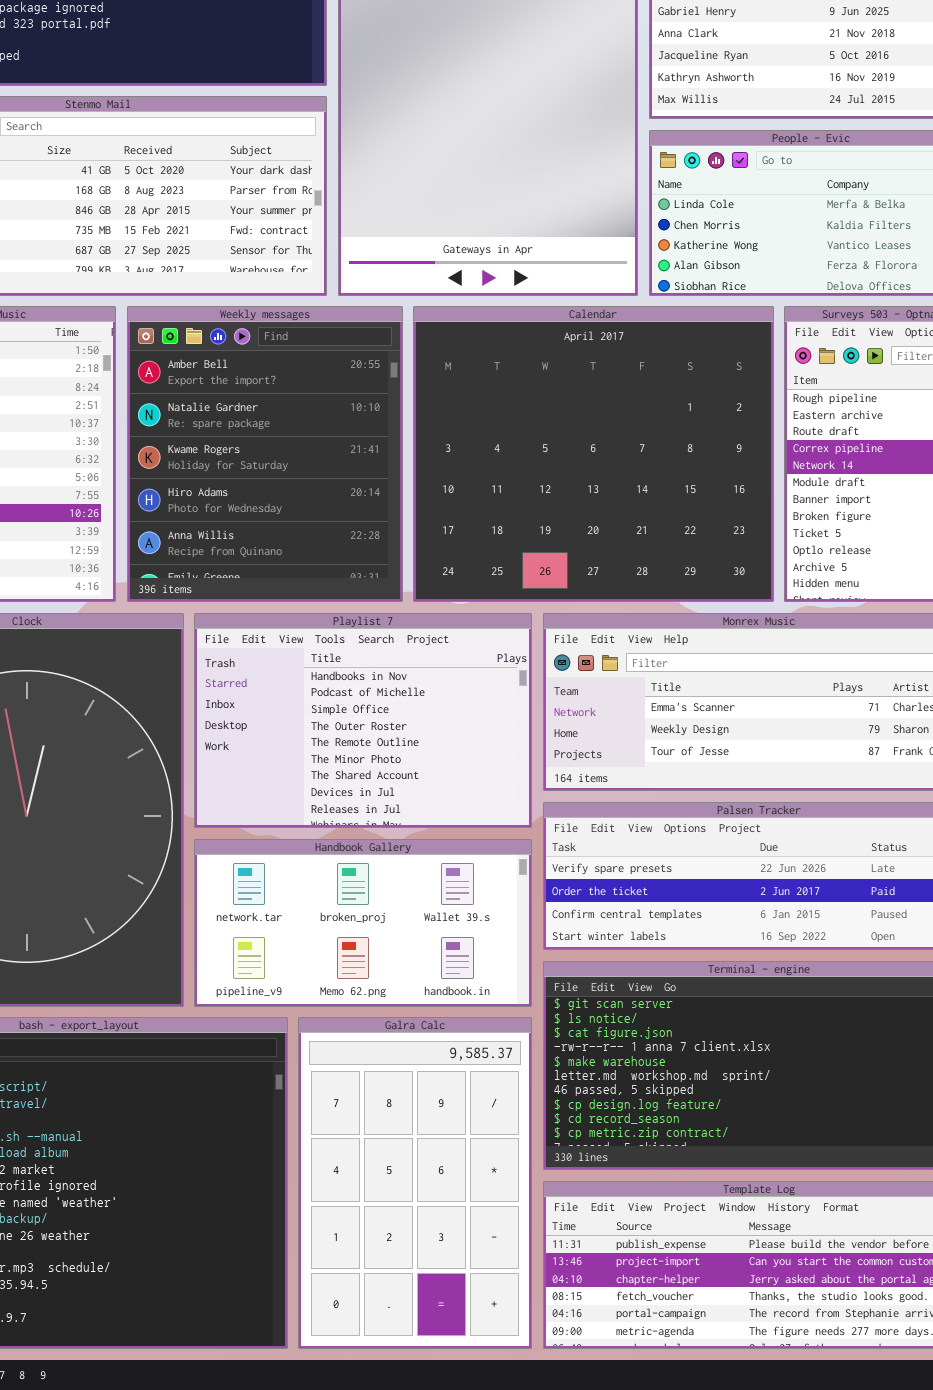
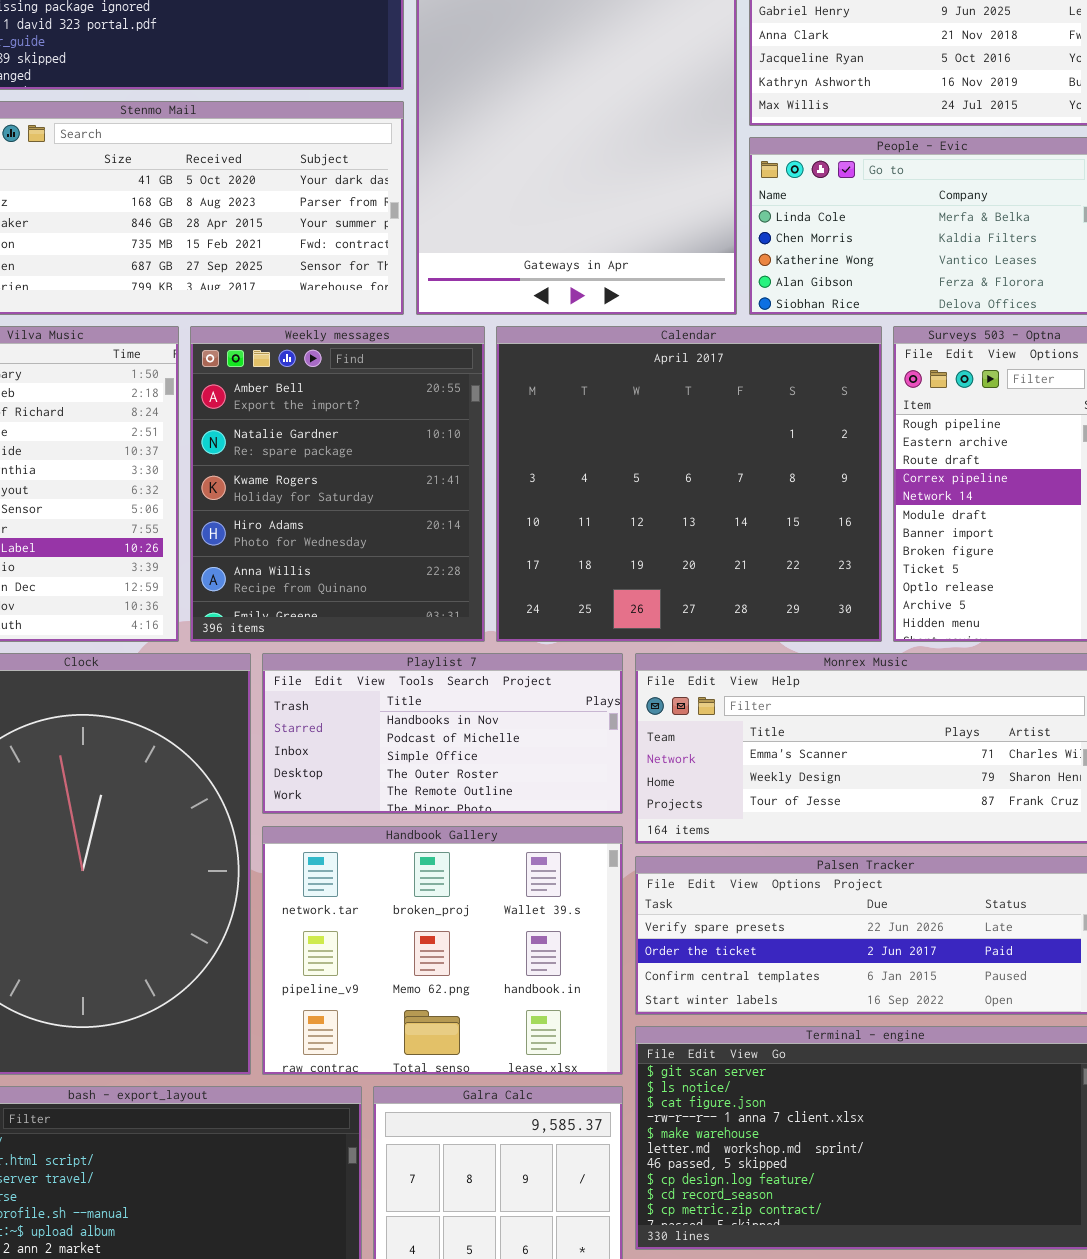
Playlist 7: [194,613,532,828] -> [262,653,623,814], resized
Handbook Gallery: [194,839,532,1007] -> [262,826,623,1075], resized

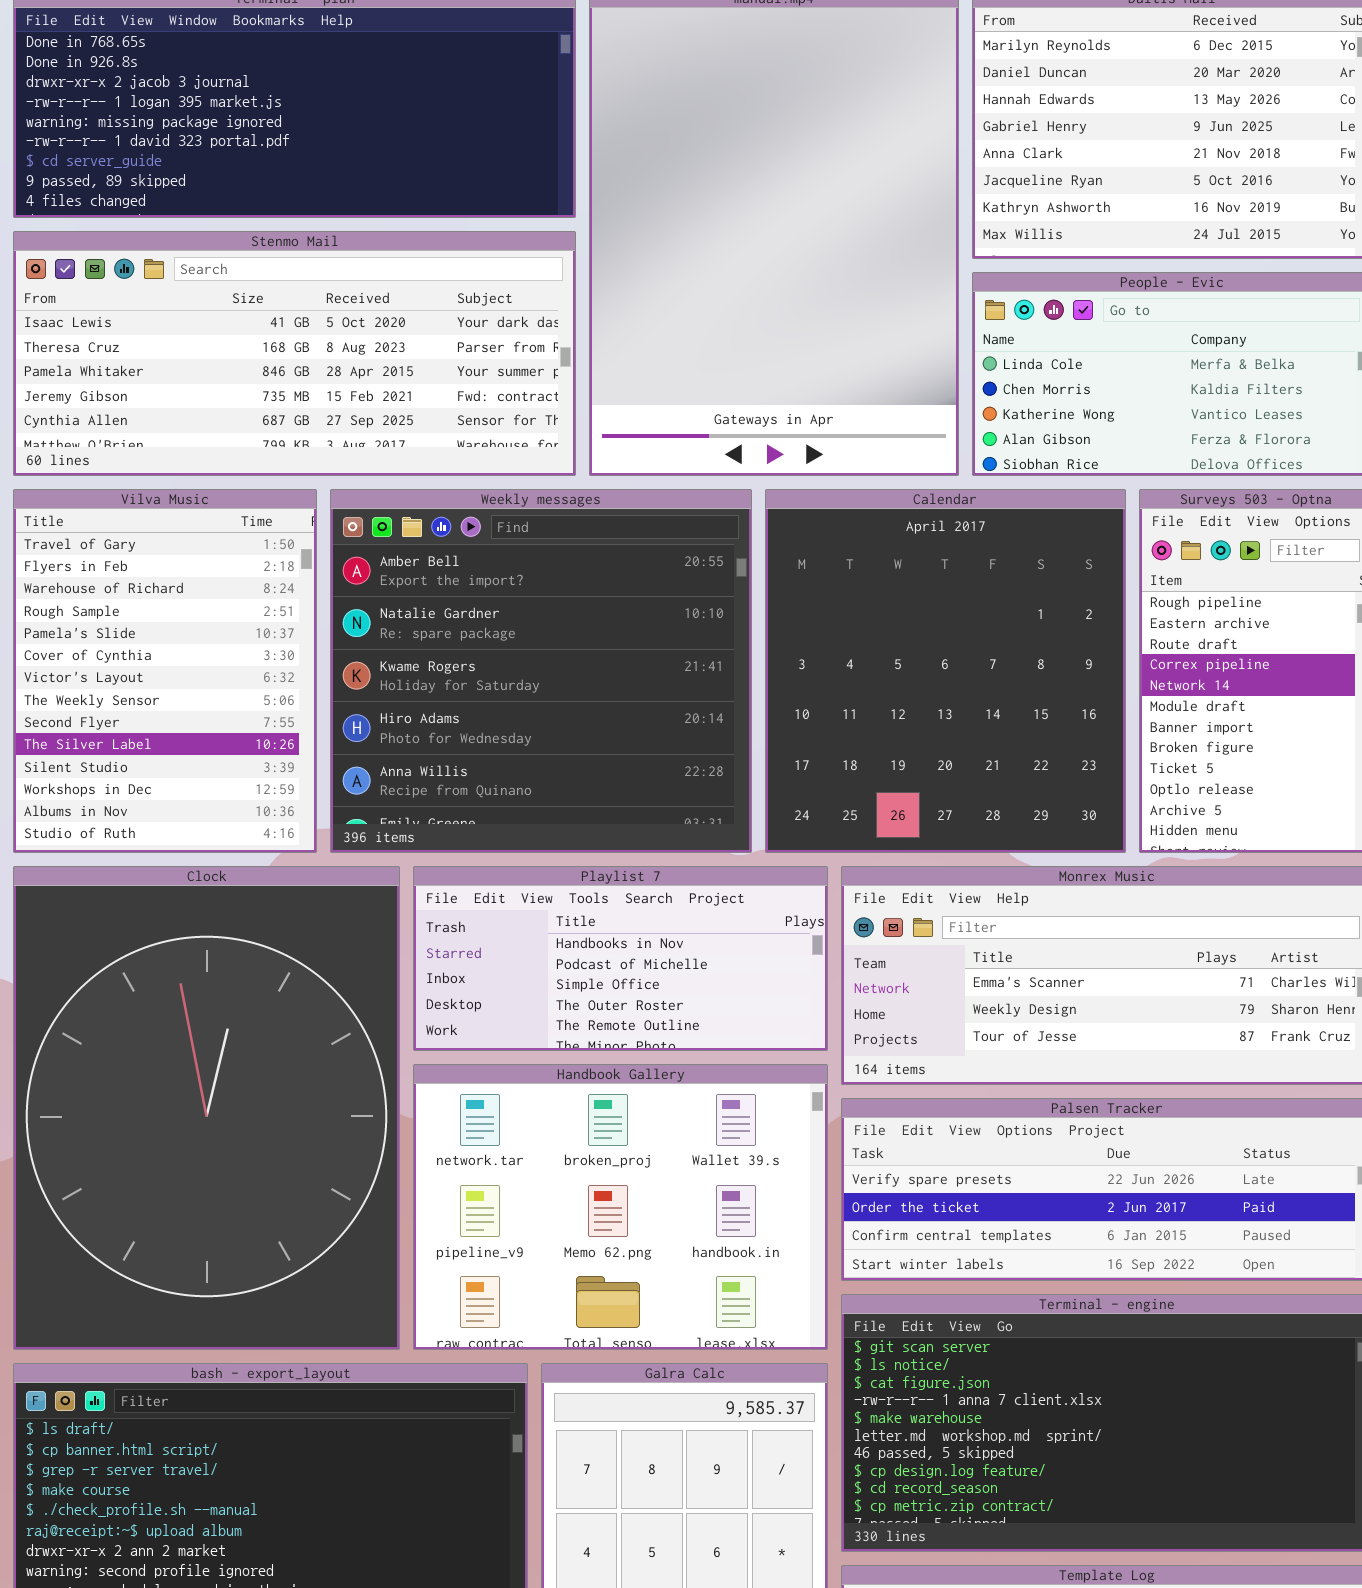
Weekly messages: [190,326,485,642] -> [330,489,752,853], resized
Calendar: [496,326,882,642] -> [765,489,1126,853], resized

